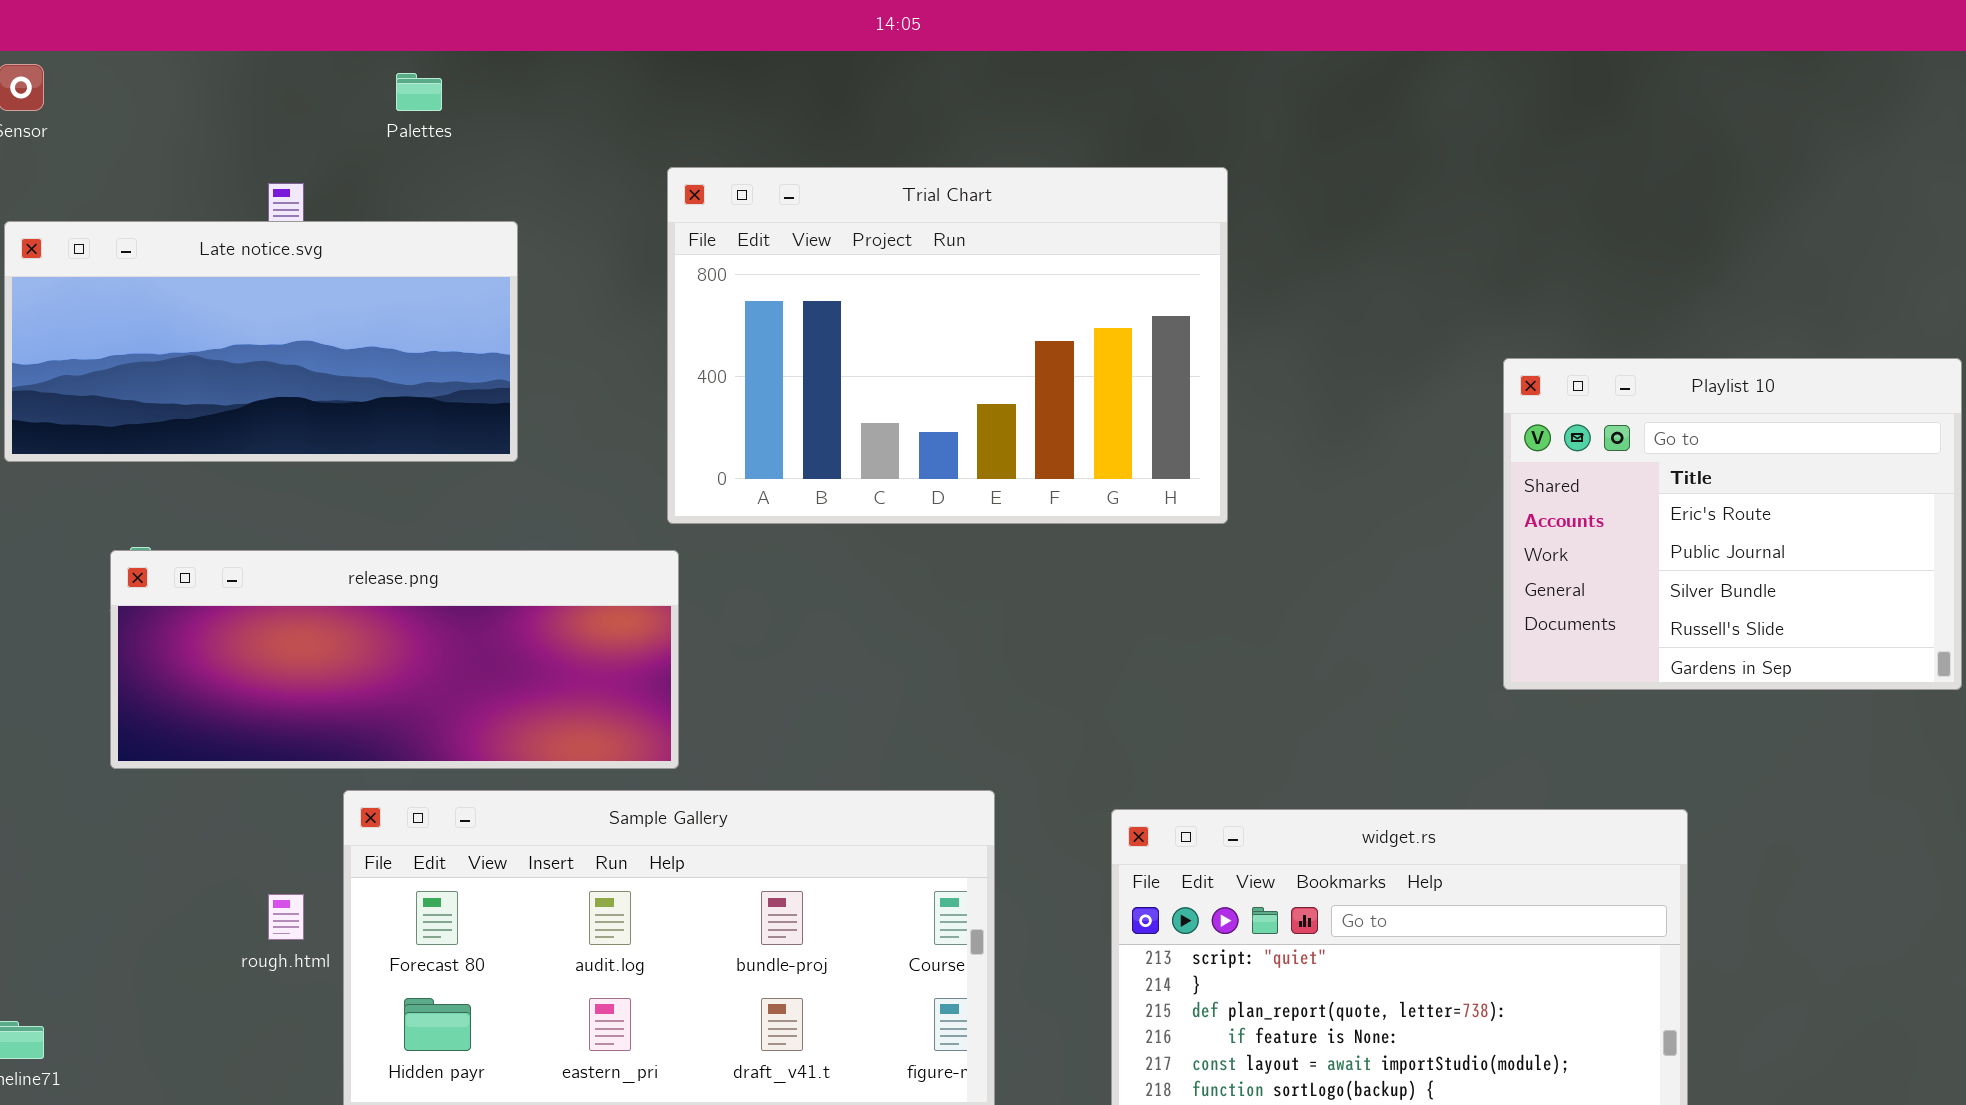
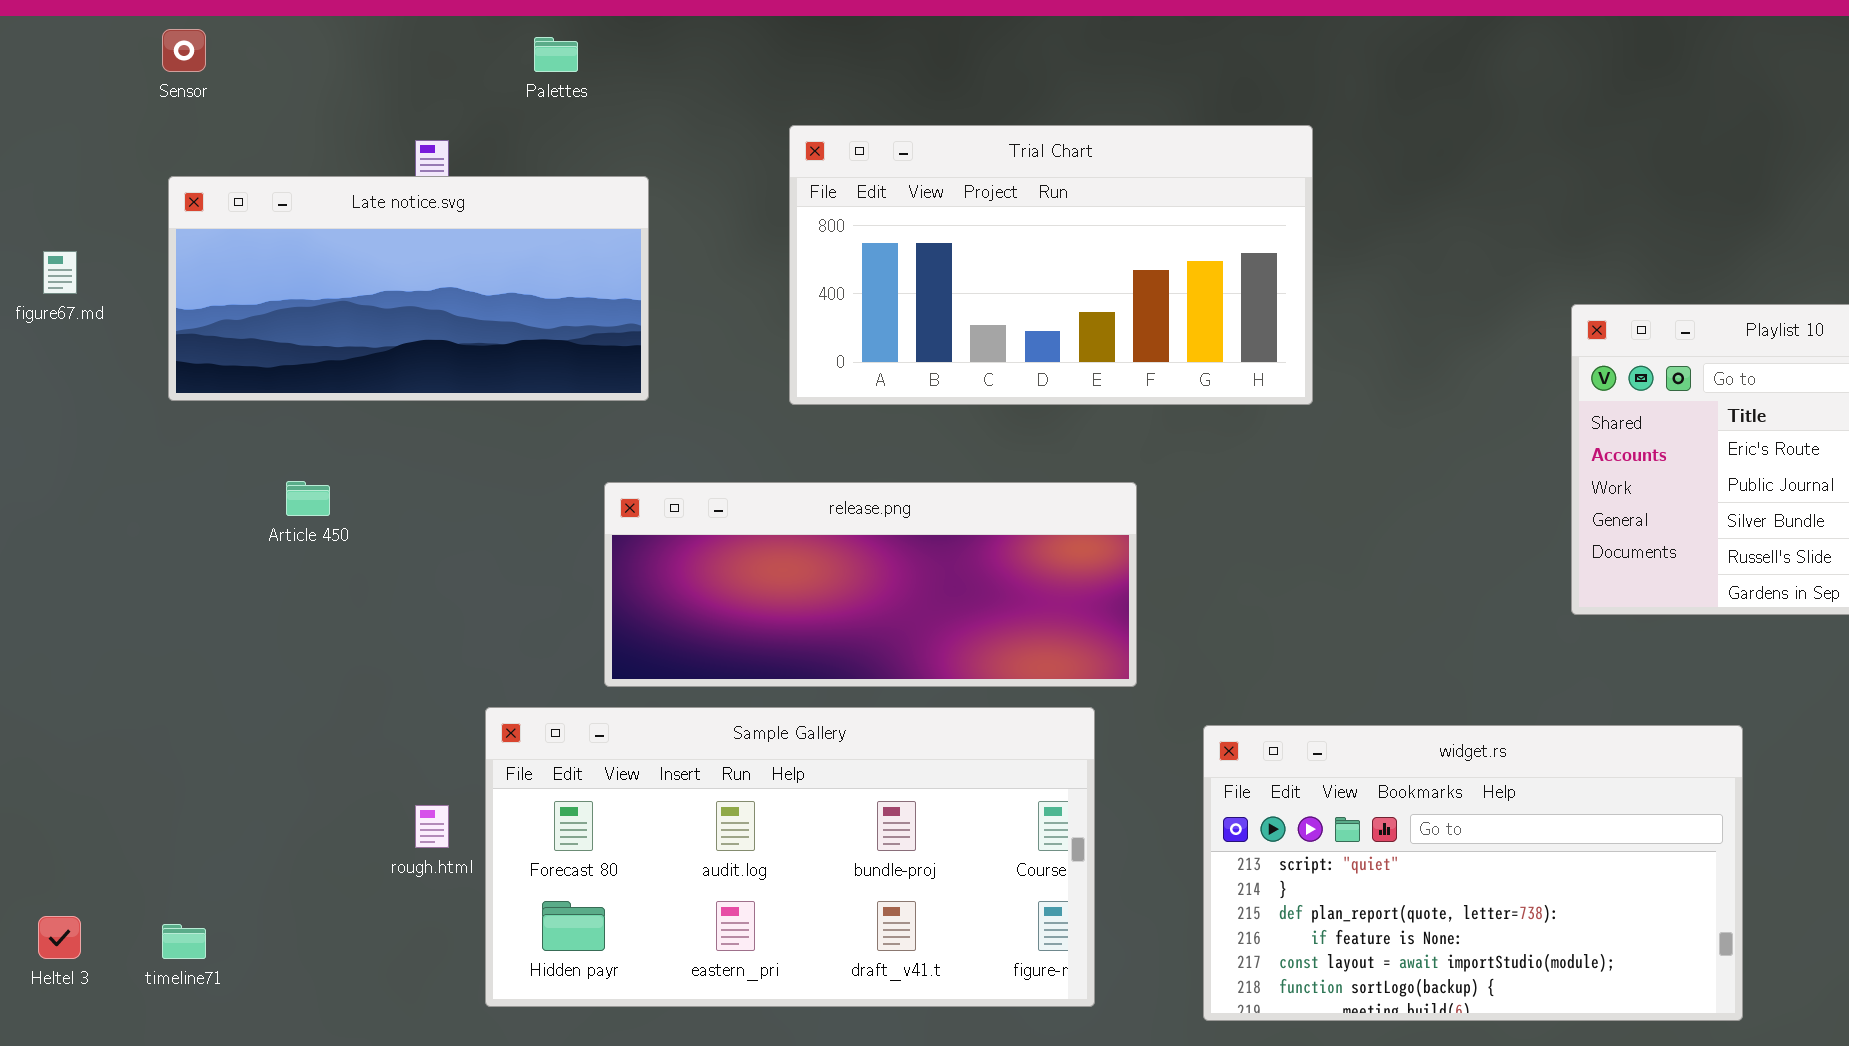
Trial Chart: [667,167,1228,524] -> [789,125,1313,405], resized
release.png: [110,550,679,769] -> [604,482,1137,687], moved

